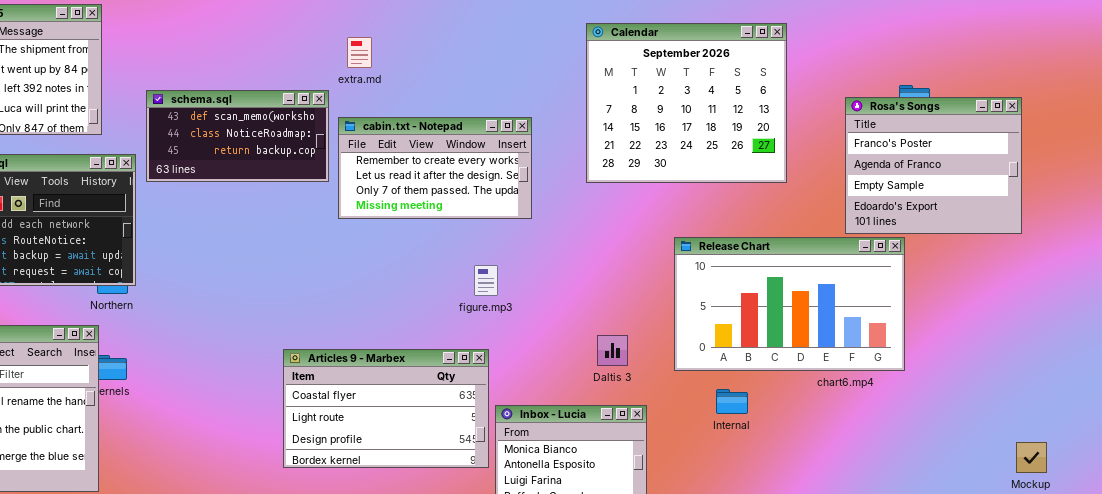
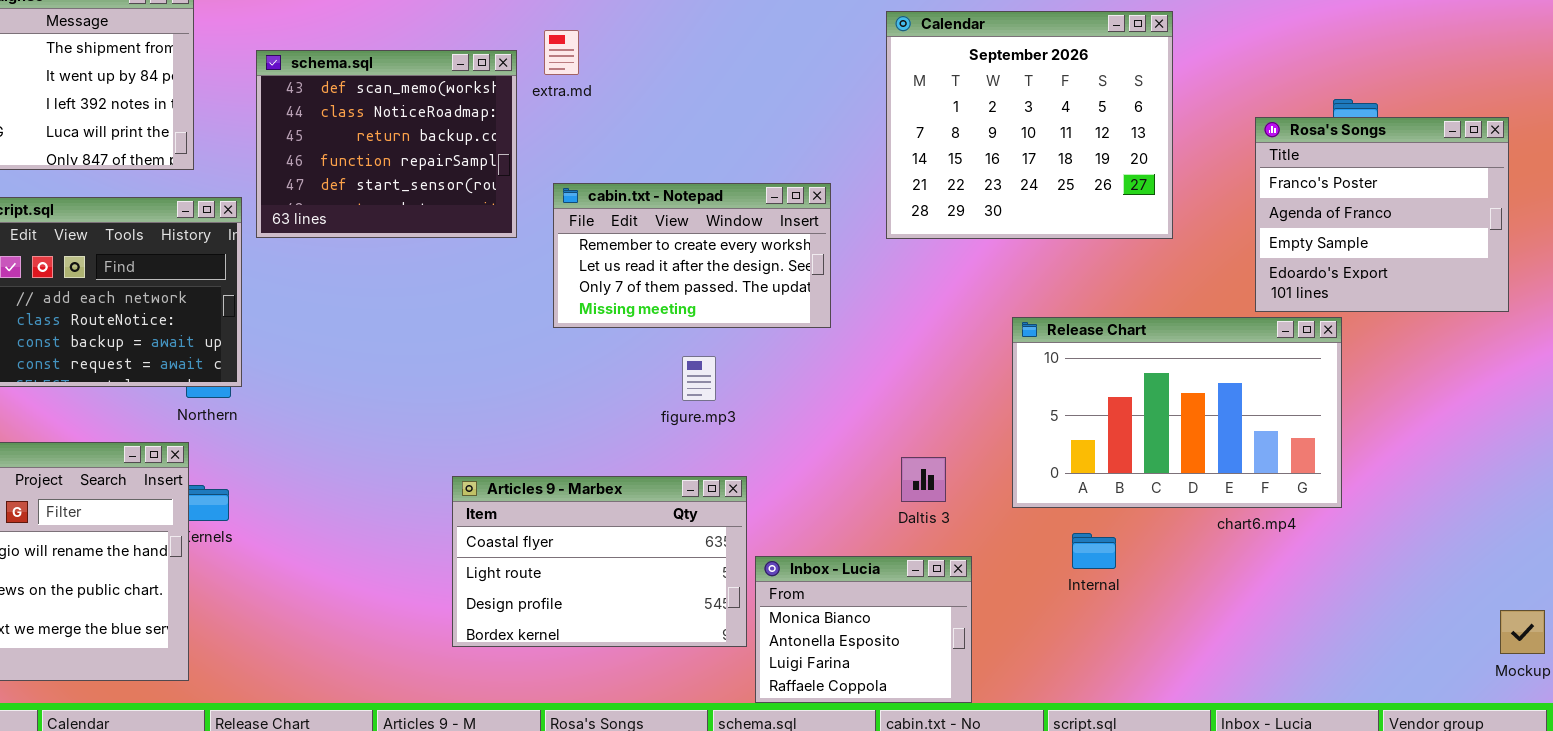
schema.sql: [146,90,329,182] -> [256,50,517,238], resized
cabin.txt - Notepad: [338,117,532,219] -> [553,183,831,328], moved
figure.mp3: [474,265,498,296] -> [682,356,716,401], moved

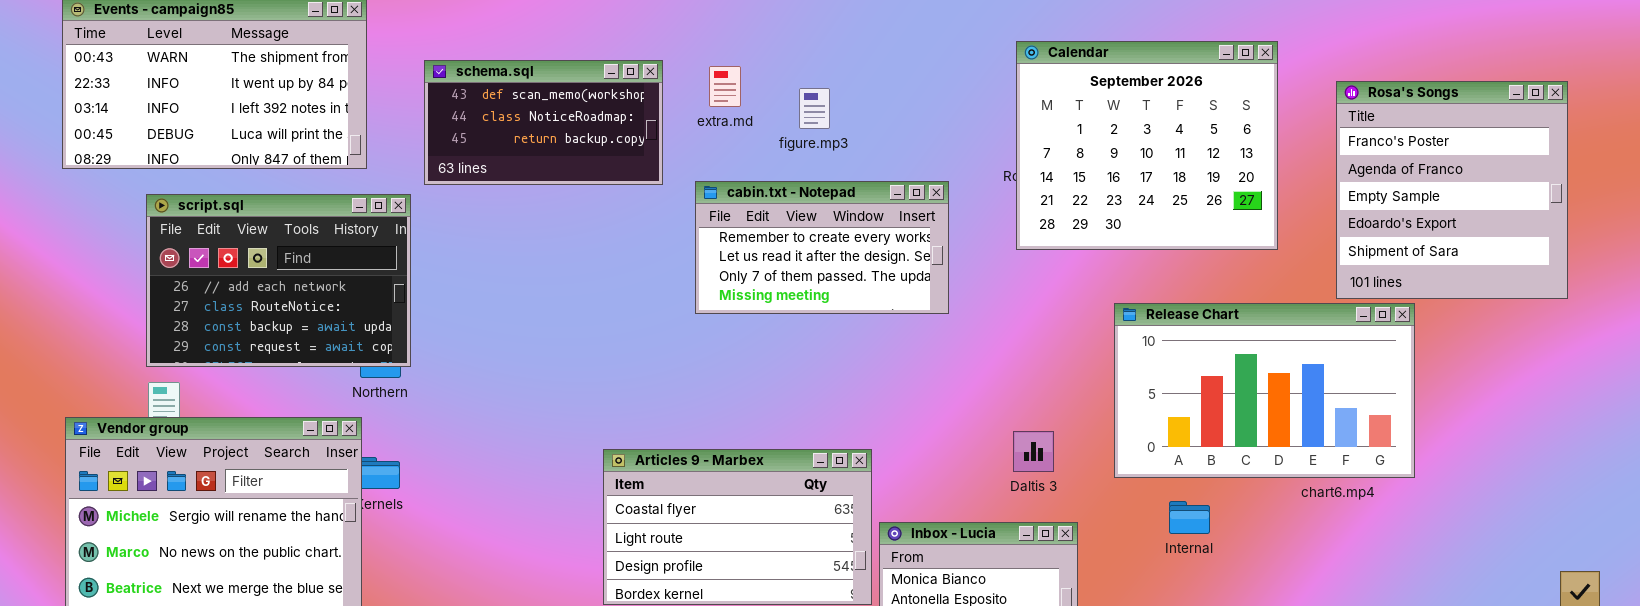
Calendar: [886,11,1173,239] -> [1016,41,1278,250], moved
extra.md: [544,30,579,75] -> [709,66,741,107], moved
schema.sql: [256,50,517,238] -> [424,60,663,185], resized
Rosa's Songs: [1255,117,1509,312] -> [1336,81,1568,299], resized
figure.mp3: [682,356,716,401] -> [799,88,830,129], moved

